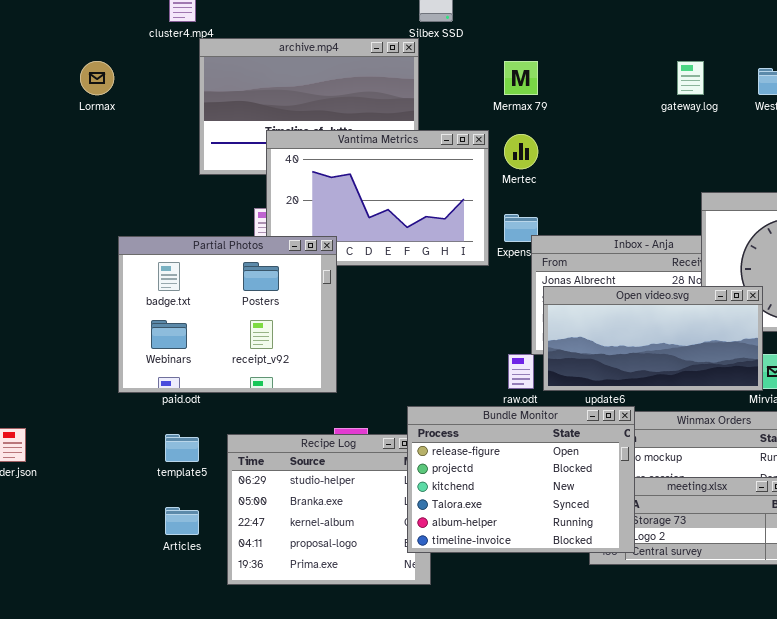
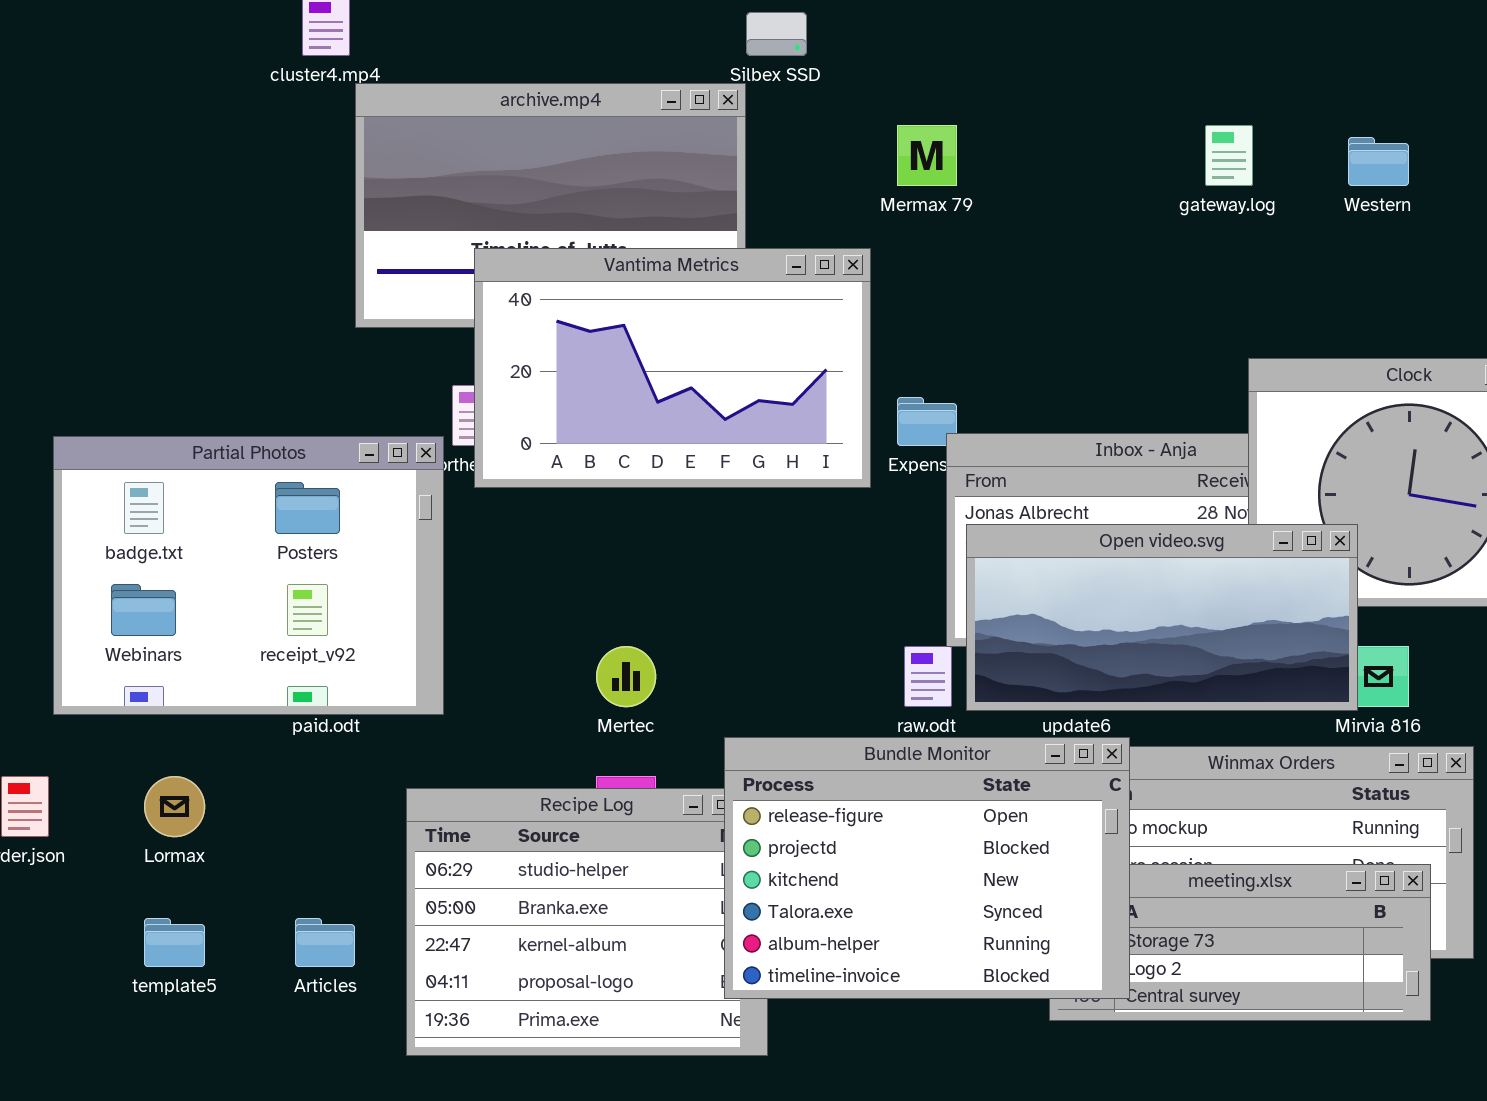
Lormax: [80,61,114,95] -> [144,776,205,837], moved
Mertec: [504,134,538,169] -> [596,646,656,707], moved
Partial Photos: [118,236,337,393] -> [53,436,444,715], moved
template5: [165,434,199,462] -> [144,918,205,967], moved

